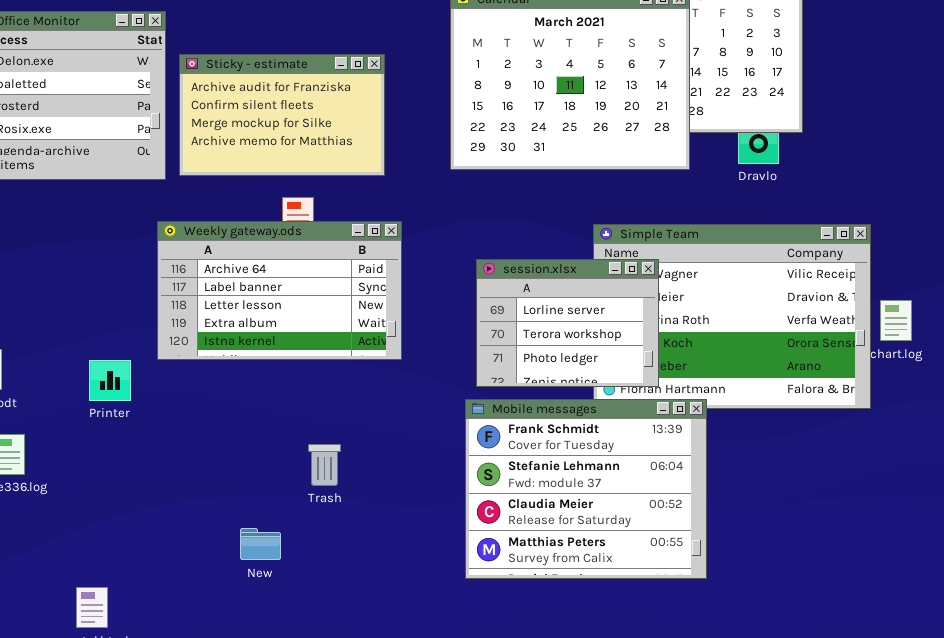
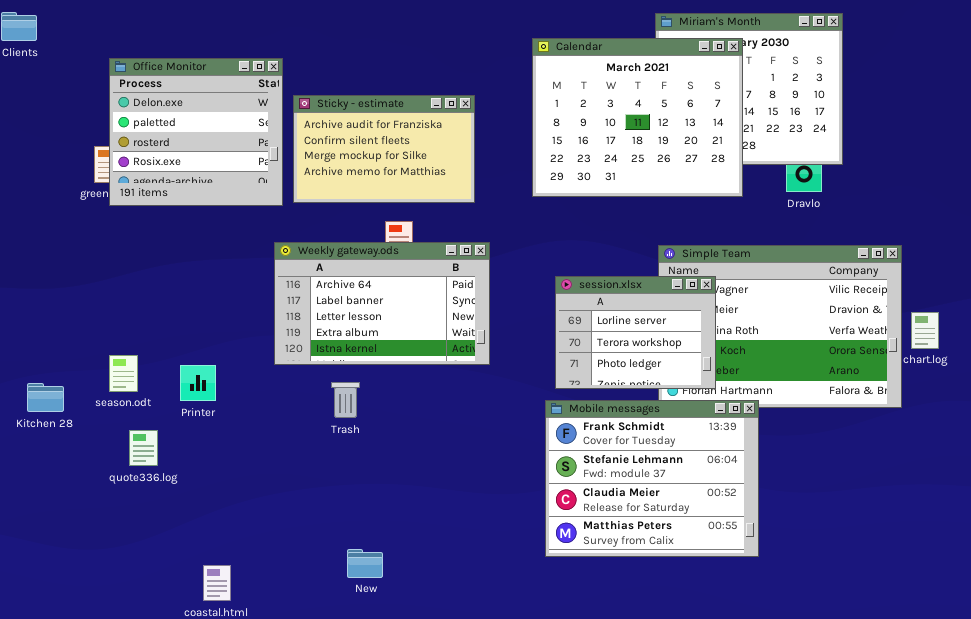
Printer: [89,360,131,401] -> [180,365,216,401], moved
Trash: [308,444,341,486] -> [331,382,360,418], moved
New: [240,528,281,560] -> [347,549,383,578], moved

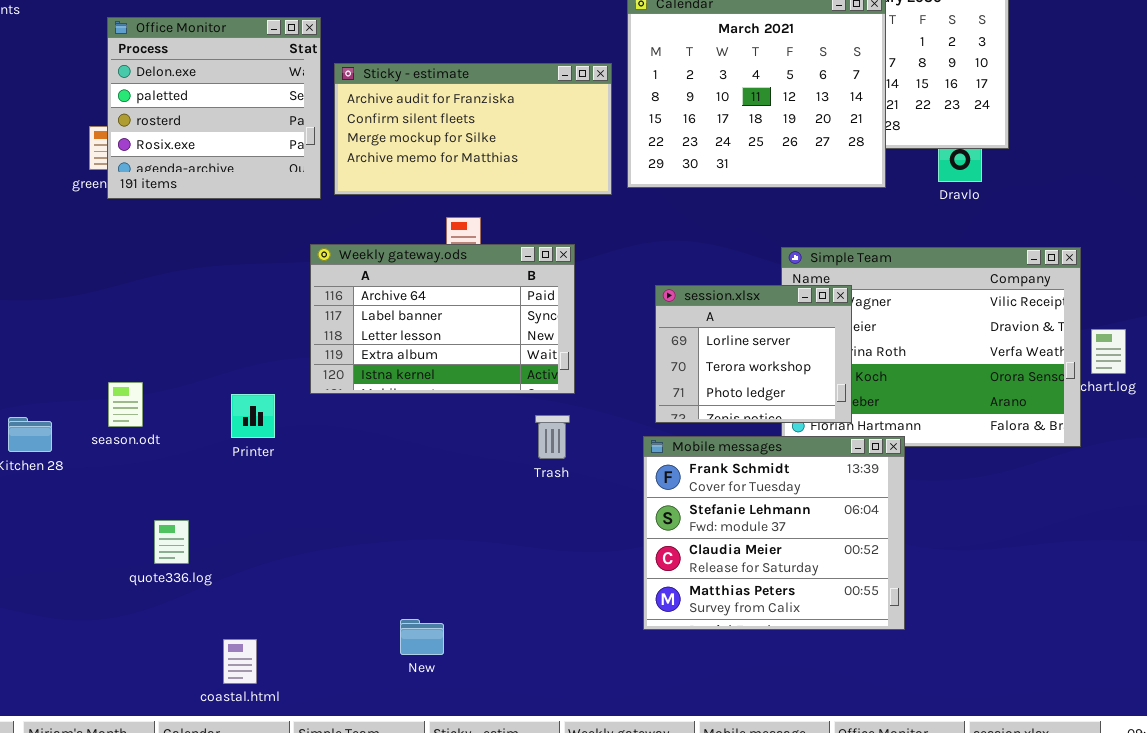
Sticky - estimate: [293,95,475,203] -> [334,63,612,195], resized
Printer: [180,365,216,401] -> [231,394,275,438], moved
Trash: [331,382,360,418] -> [535,415,570,459], moved
quote336.log: [129,430,158,466] -> [154,520,189,564], moved

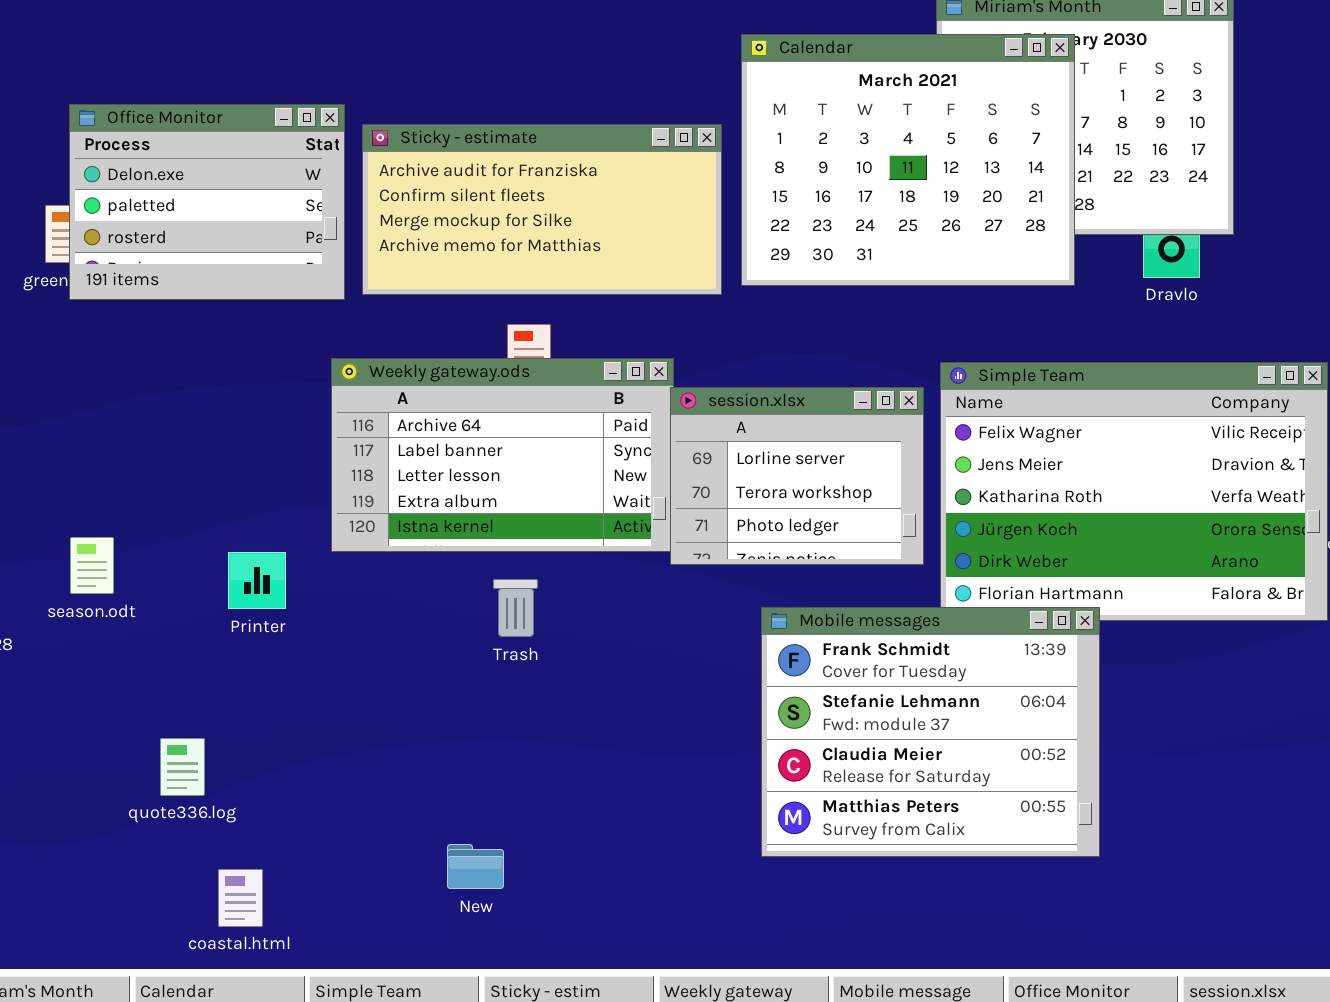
Office Monitor: [107,17,321,199] -> [69,104,345,300], resized
session.xlsx: [655,285,852,423] -> [670,387,924,565], moved
Trash: [535,415,570,459] -> [493,579,538,637], moved
quote336.log: [154,520,189,564] -> [160,738,205,796], moved

